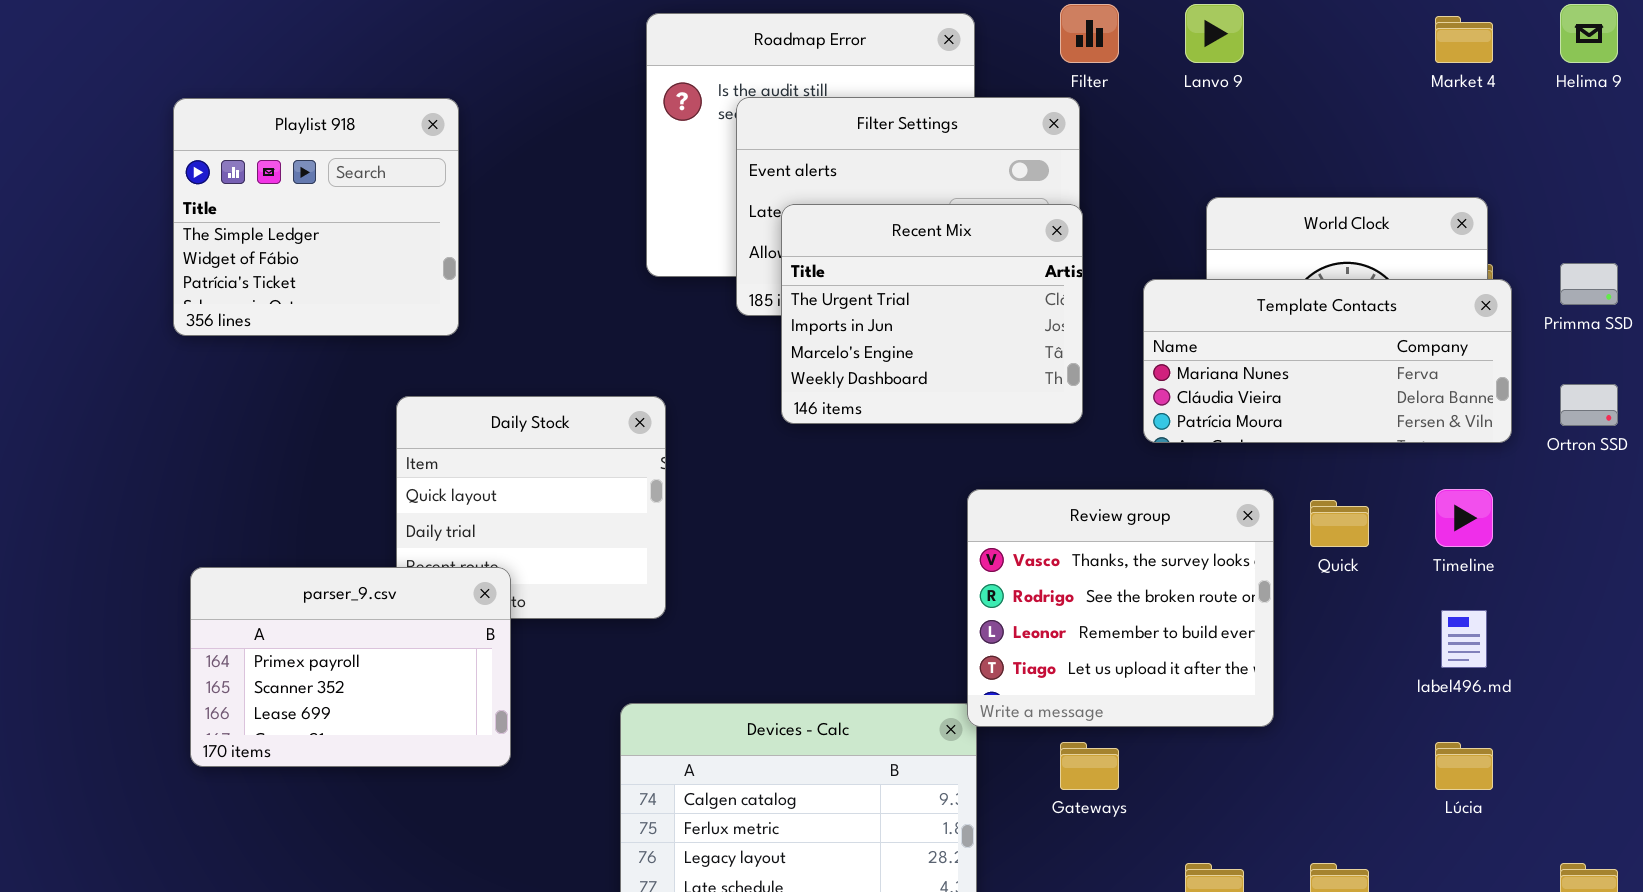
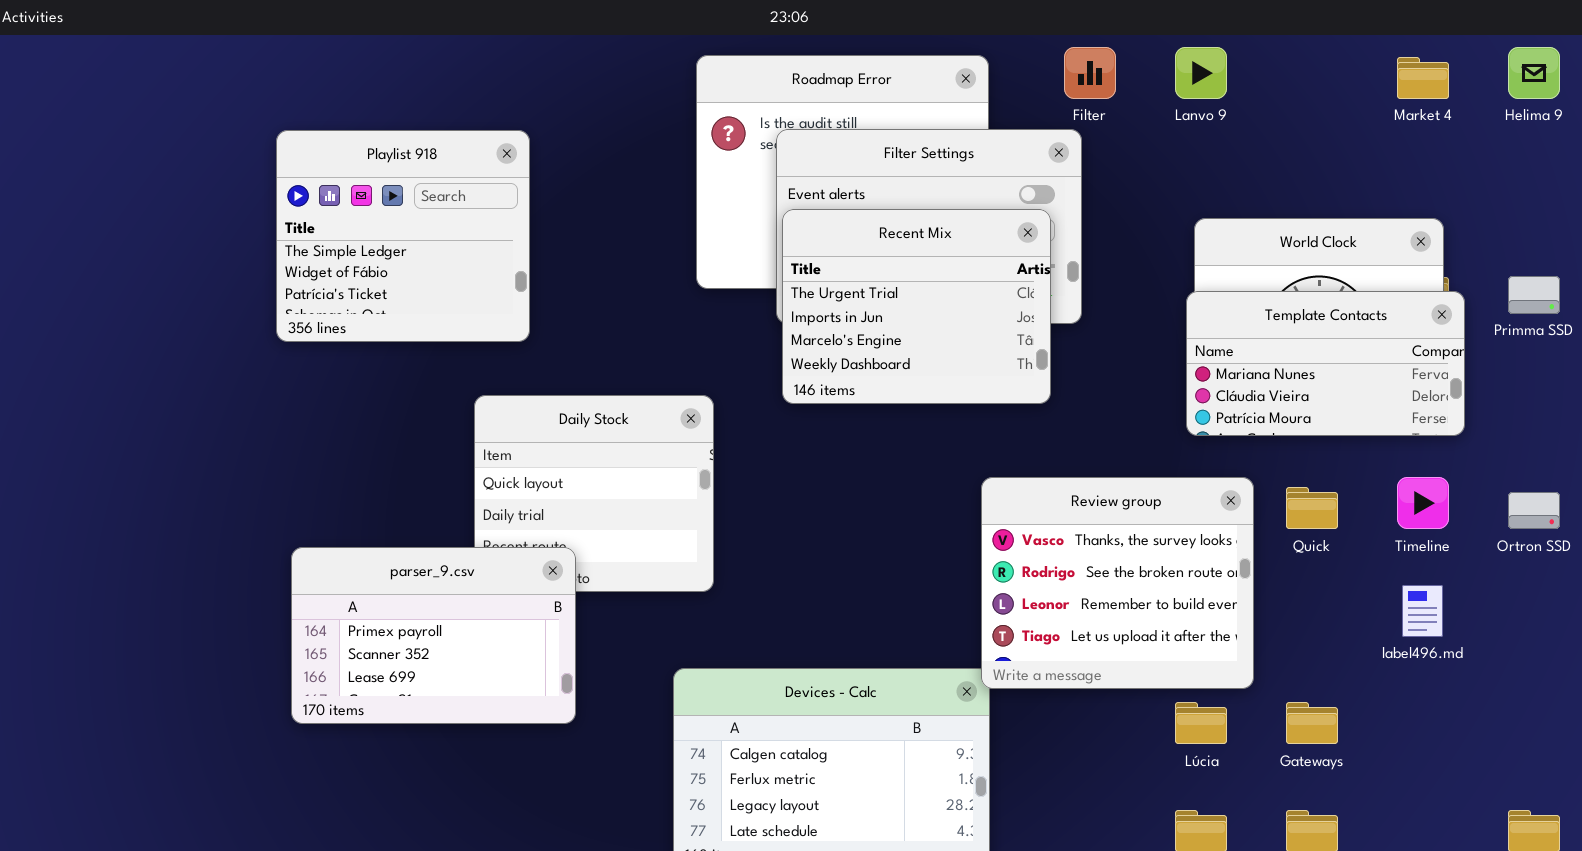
Recent Mix: [781,204,1083,424] -> [782,209,1051,404], moved
Template Contacts: [1143,279,1512,443] -> [1186,291,1465,436], resized
Ortron SSD: [1560,384,1618,426] -> [1508,492,1560,529], moved
Gateways: [1060,742,1119,790] -> [1286,702,1338,744], moved
Lúcia: [1435,742,1493,790] -> [1175,702,1227,744], moved

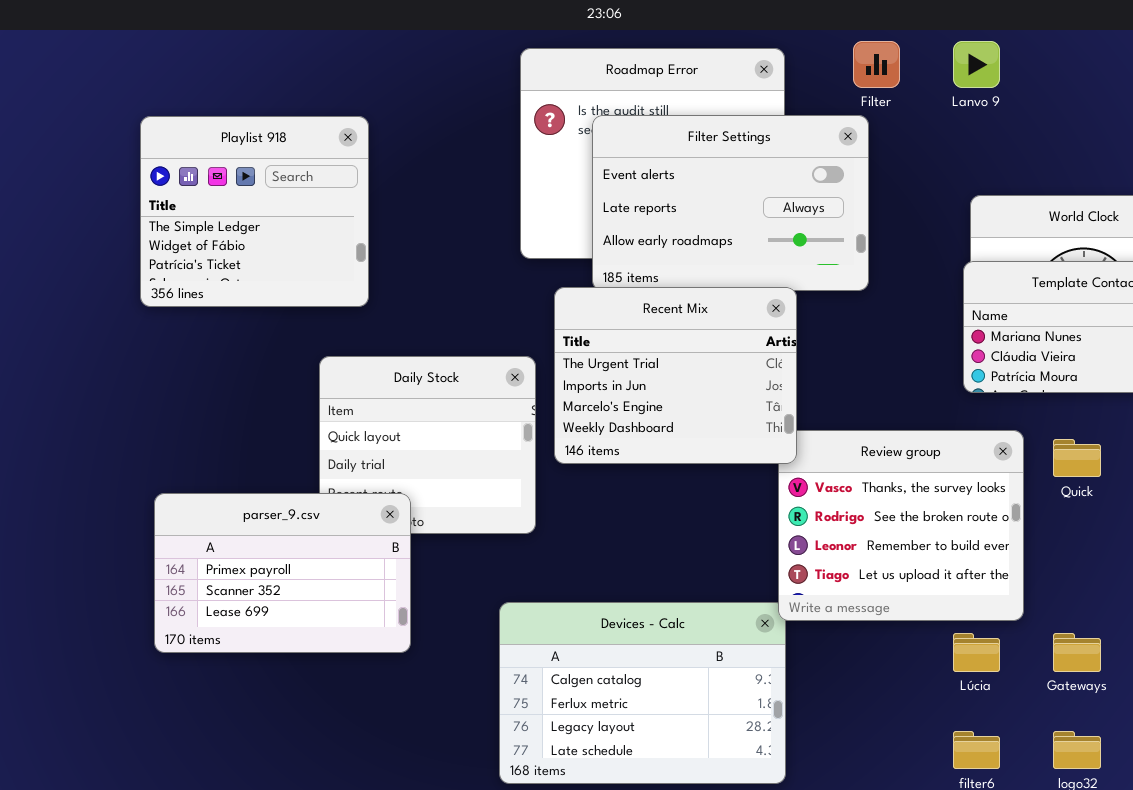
Recent Mix: [782,209,1051,404] -> [554,287,797,464], moved

